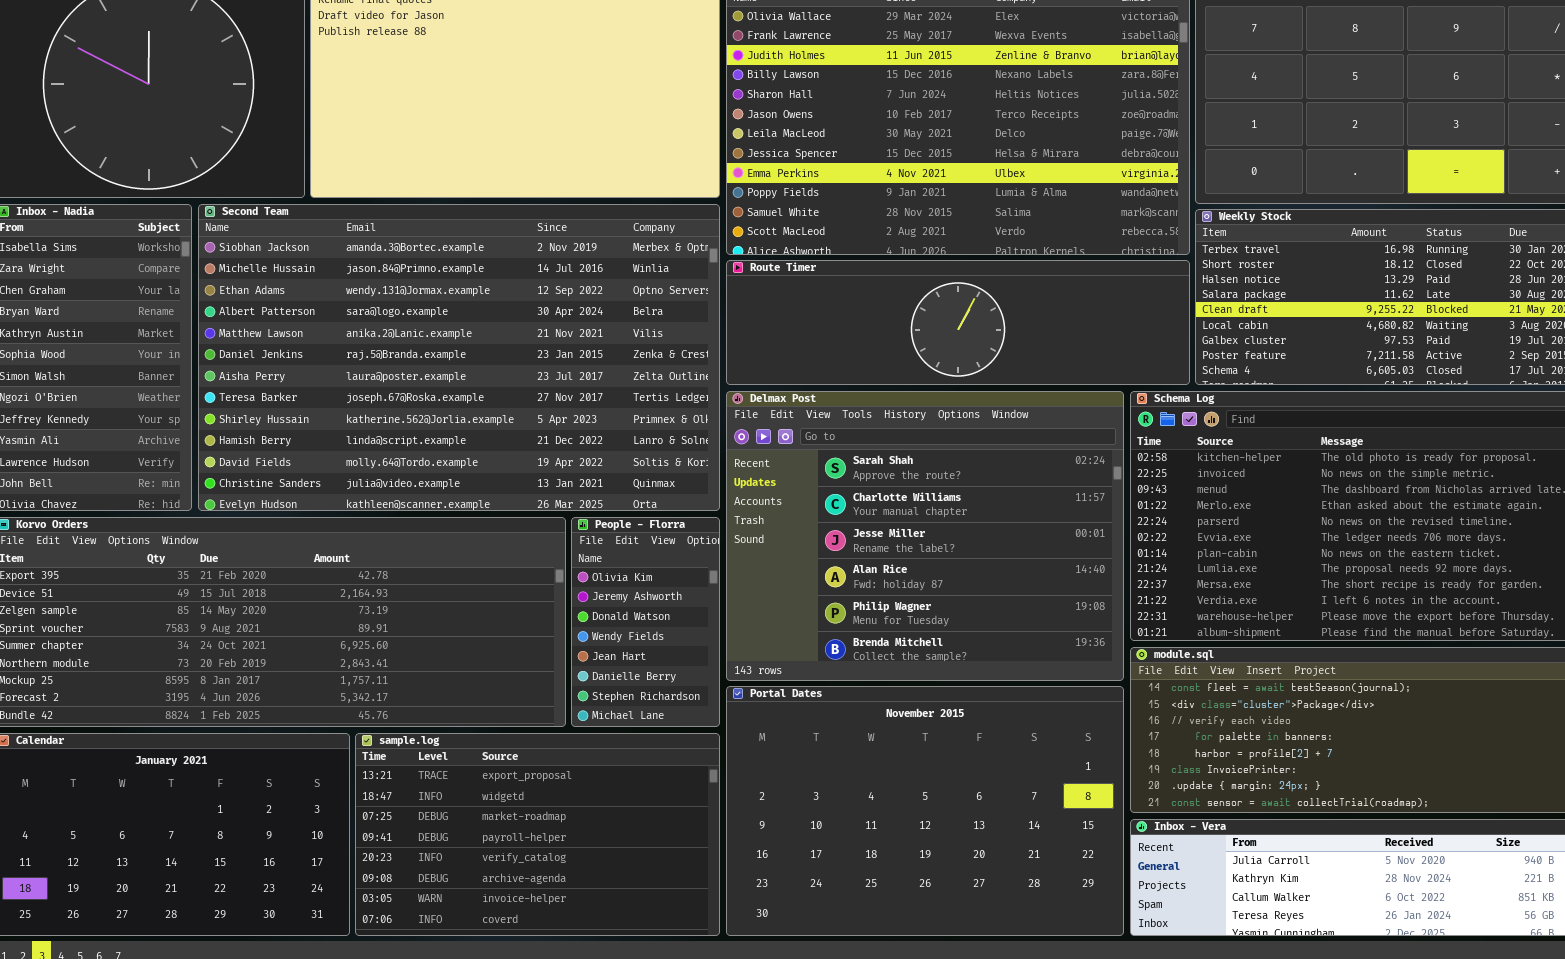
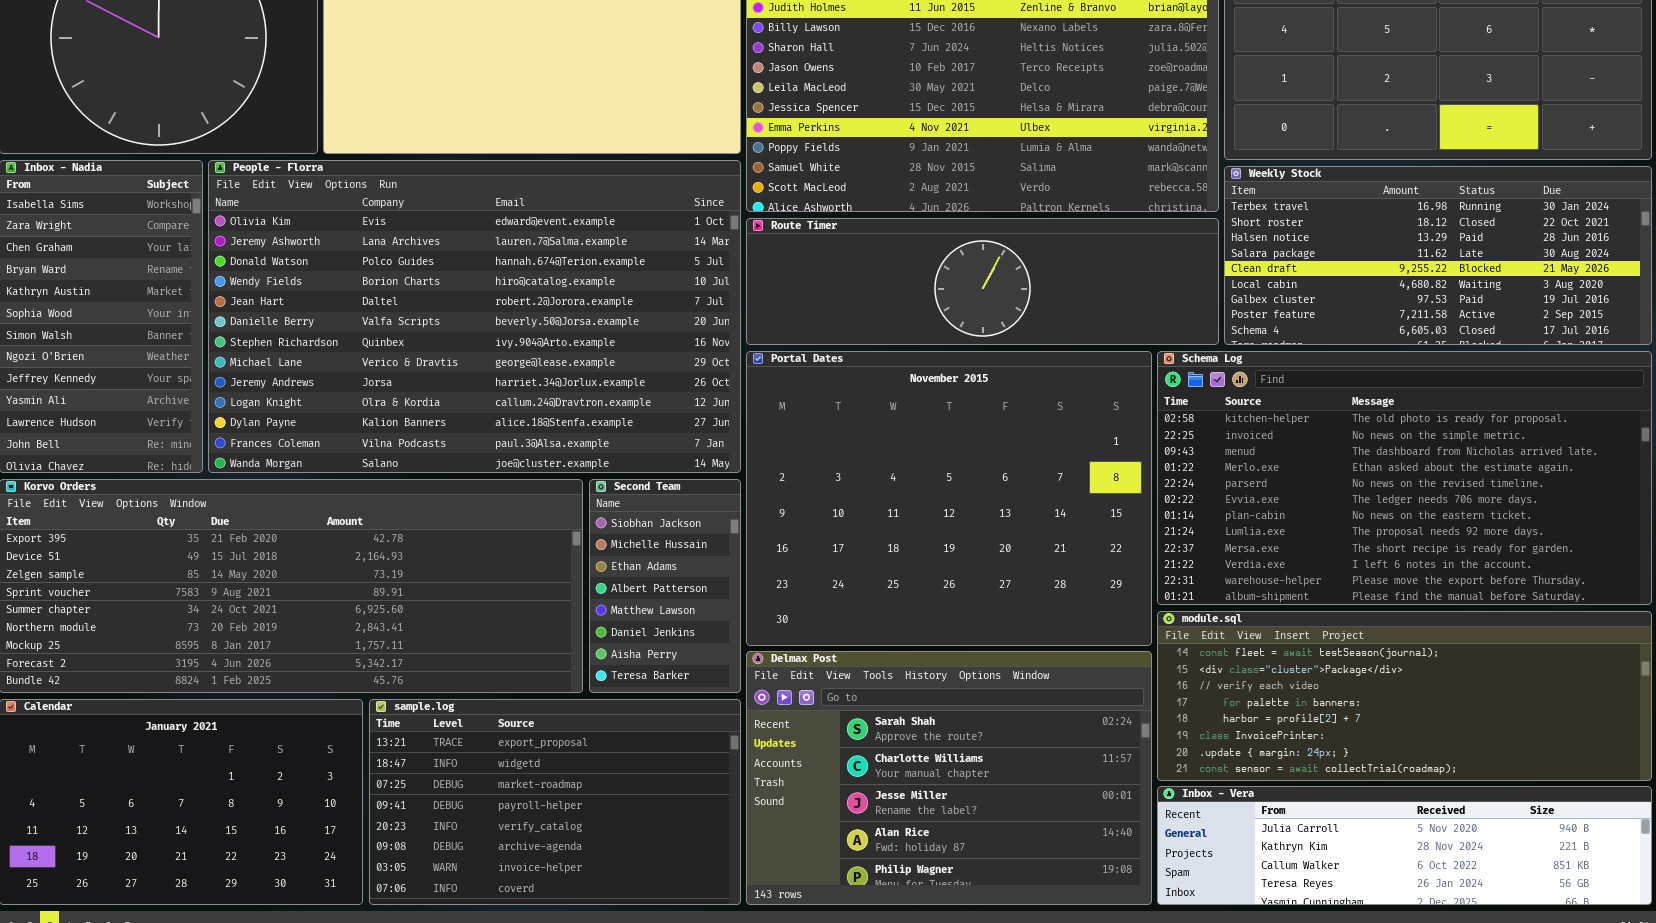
Second Team: [198,204,720,511] -> [589,479,741,693], moved, resized
Delmax Post: [726,391,1124,681] -> [746,651,1152,905], moved, resized
People - Florra: [571,517,720,727] -> [208,160,741,473], moved, resized
Portal Dates: [726,686,1124,936] -> [746,351,1152,646], moved, resized

